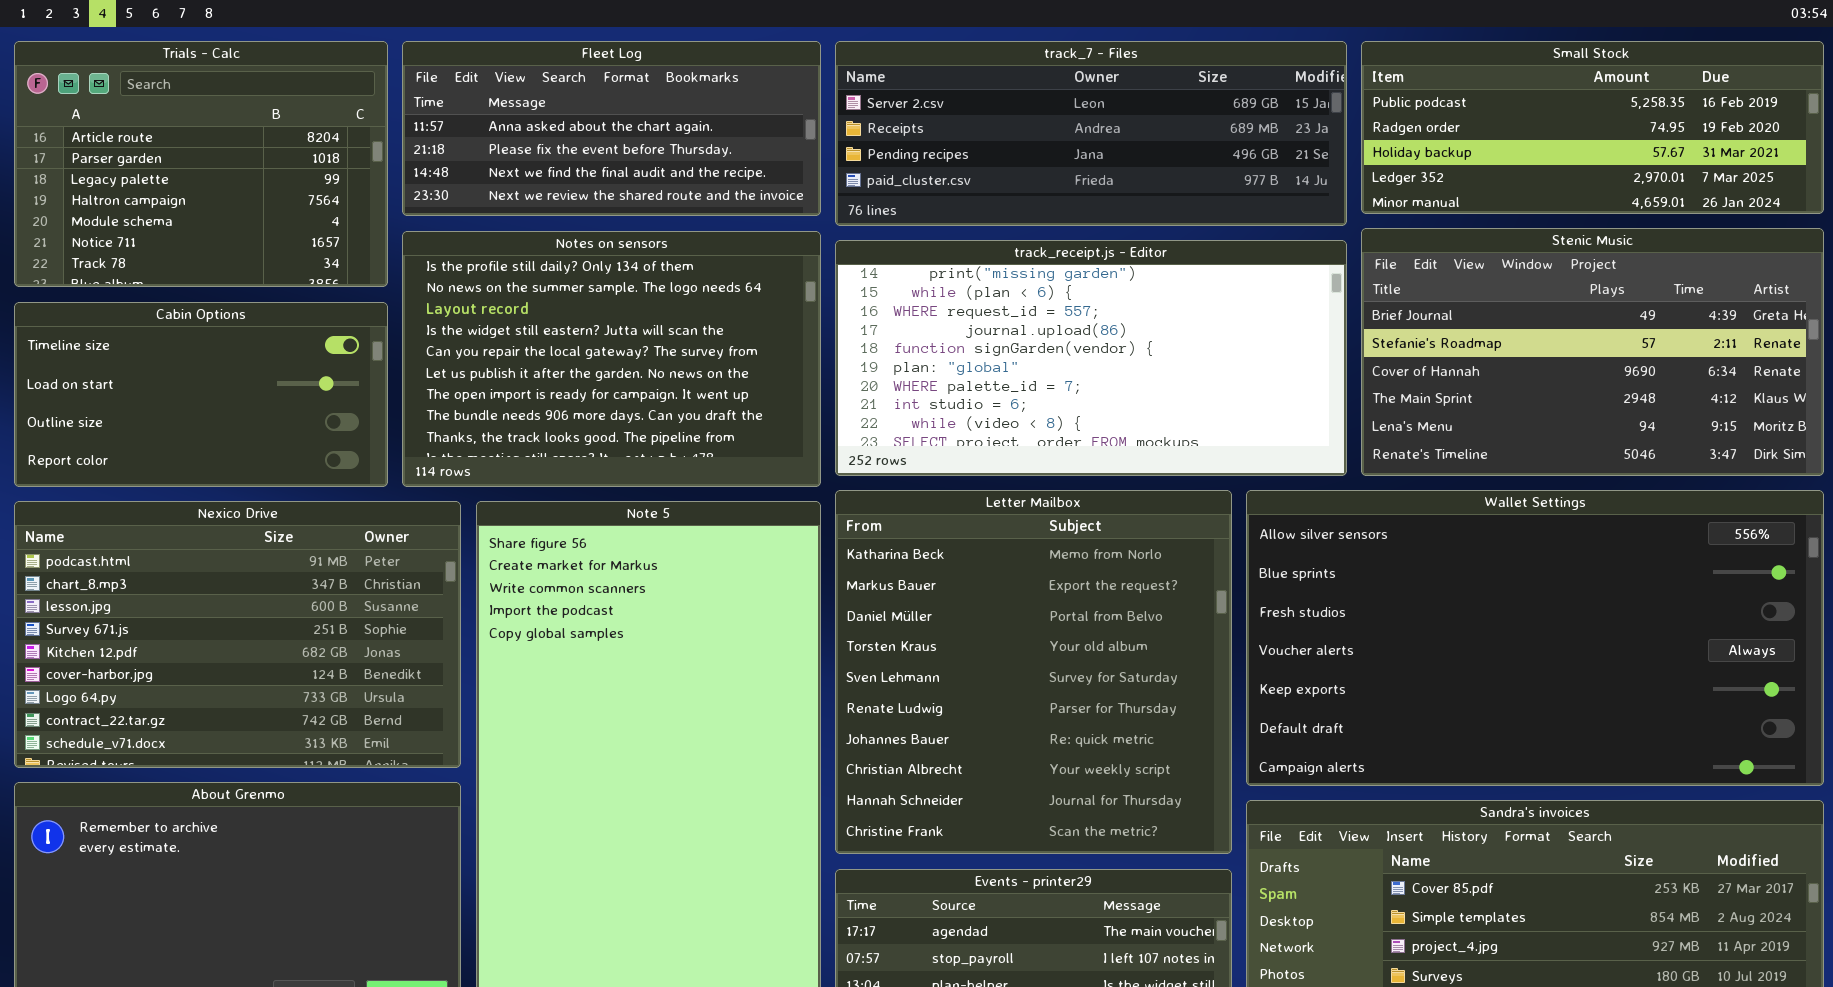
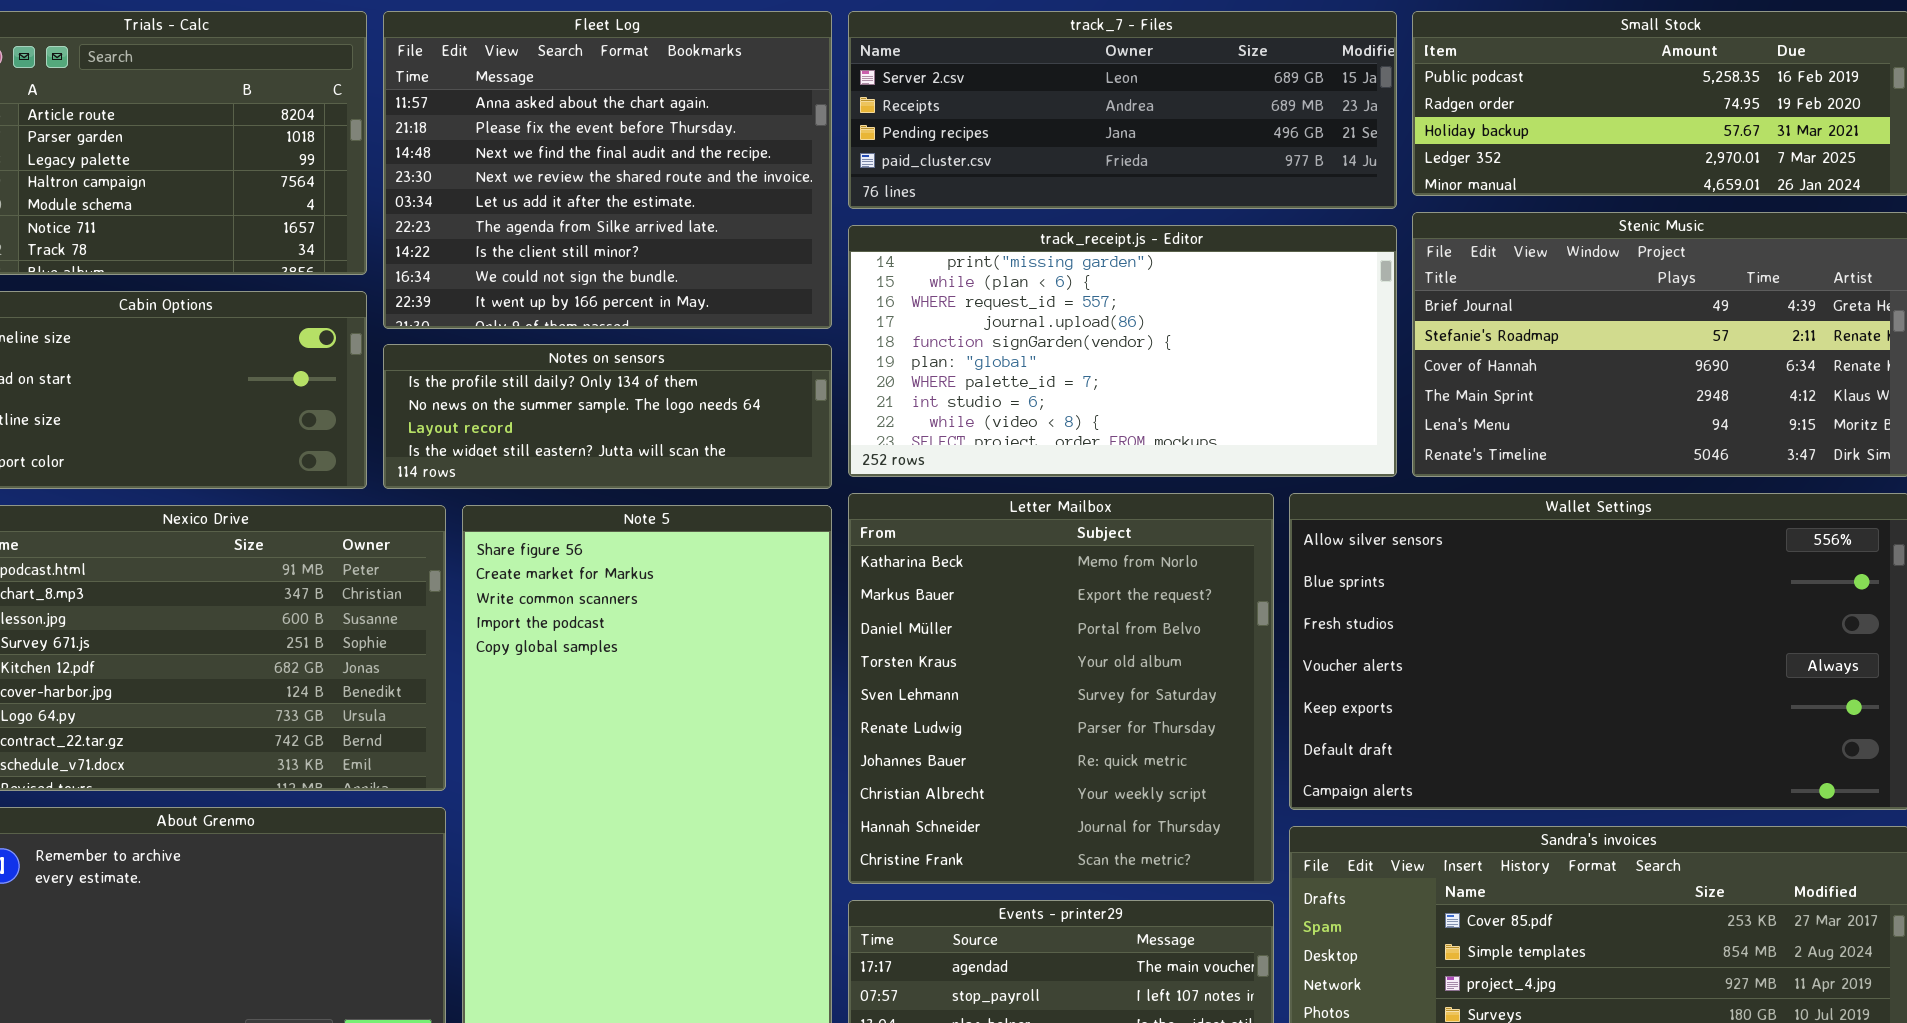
Fleet Log: [402,41,821,216] -> [383,11,832,329], resized
Notes on sensors: [402,231,821,487] -> [383,344,832,489], resized

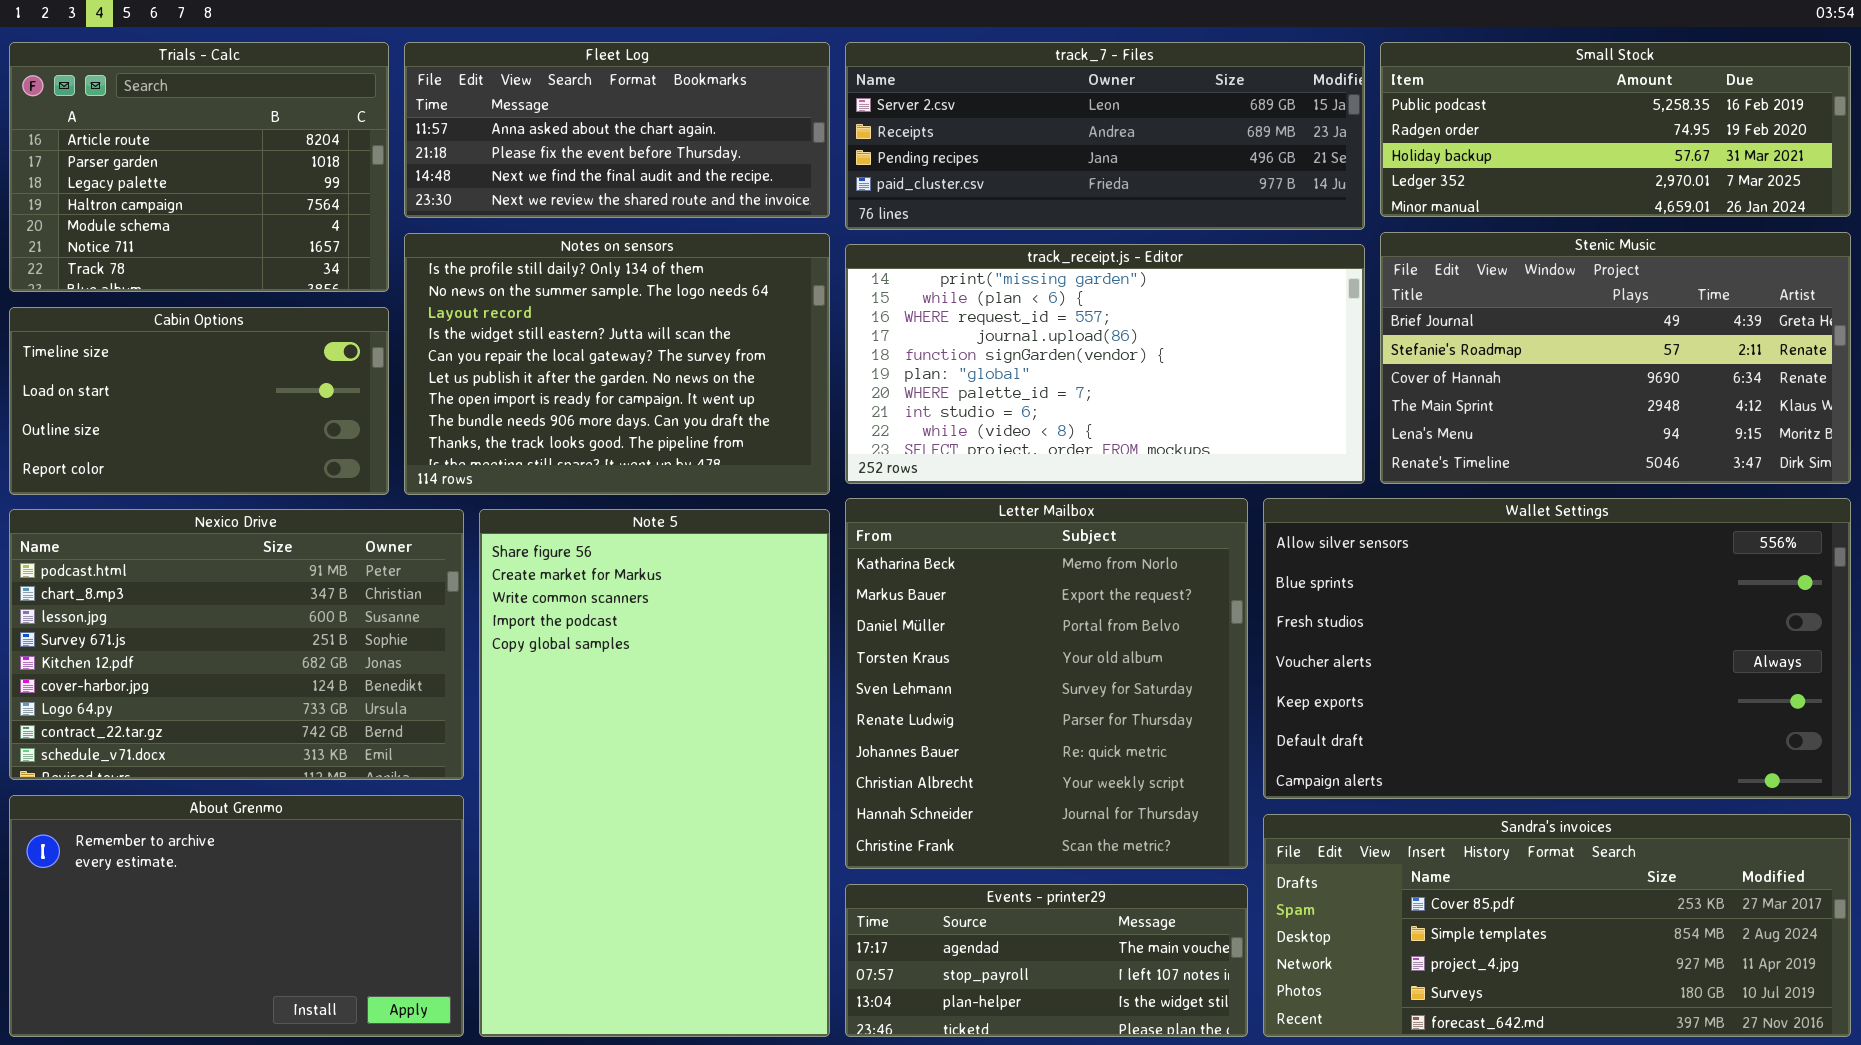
Fleet Log: [383,11,832,329] -> [404,42,830,218], resized
Notes on sensors: [383,344,832,489] -> [404,233,830,495], resized

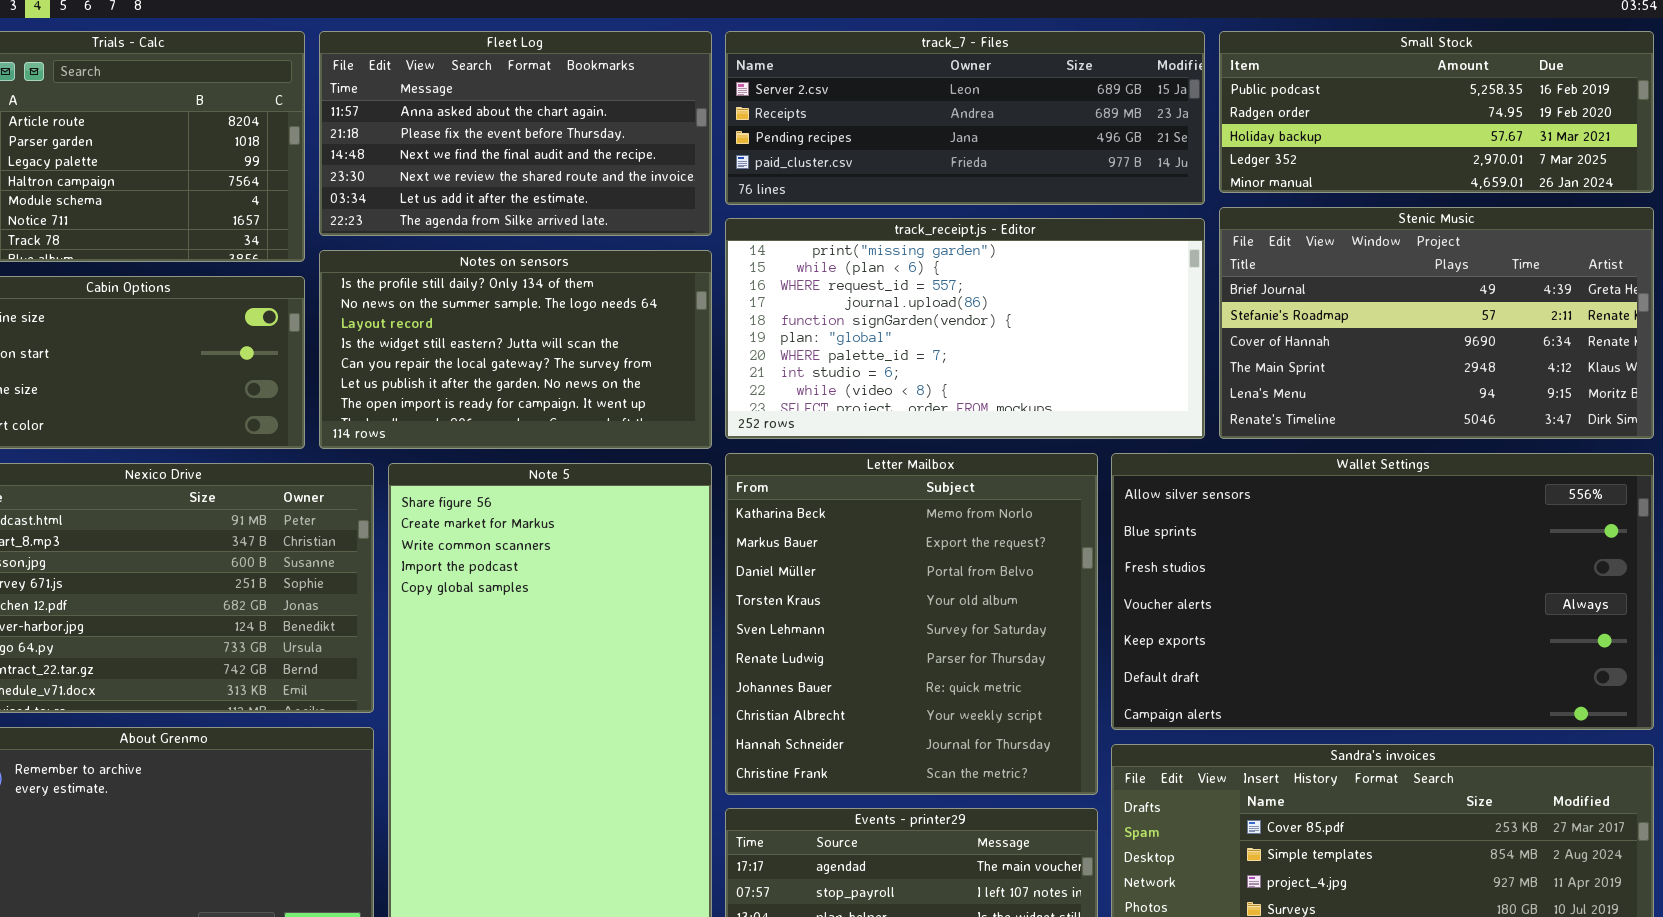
Fleet Log: [404,42,830,218] -> [319,31,712,236], resized
Notes on sensors: [404,233,830,495] -> [319,250,712,449], resized

